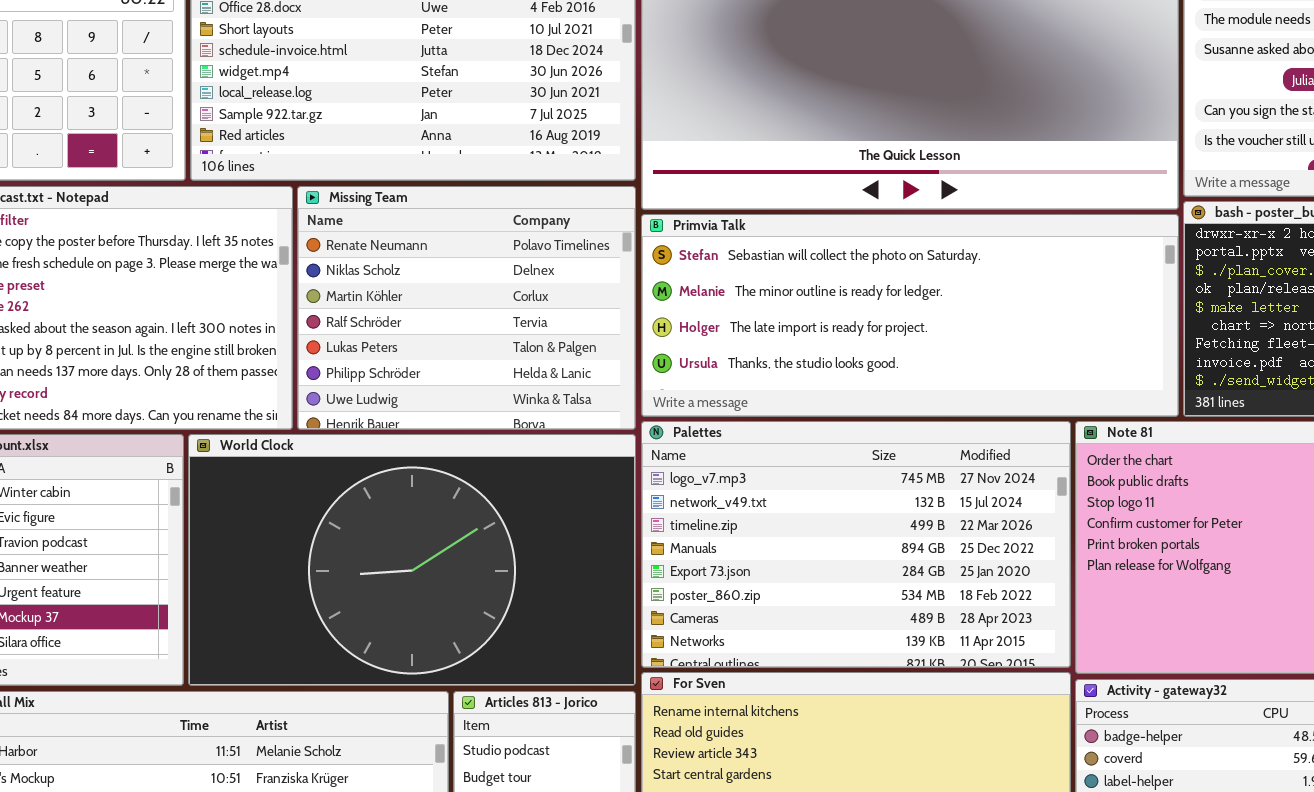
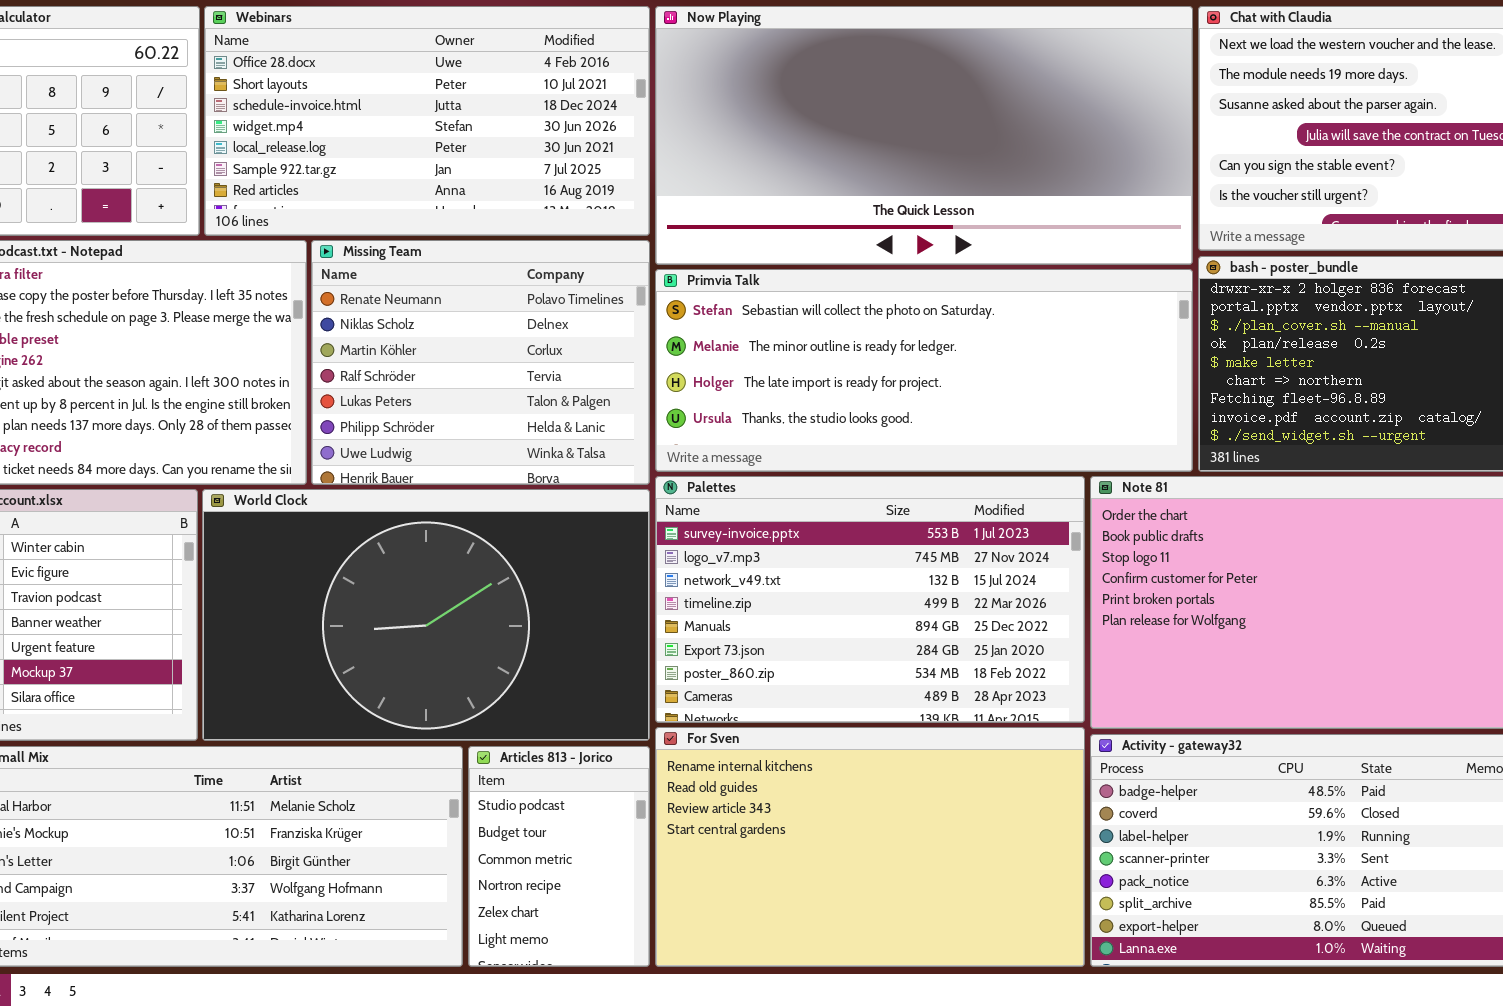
Palettes: [641,421,1071,668] -> [655,476,1085,723], scrolled up 1 row

